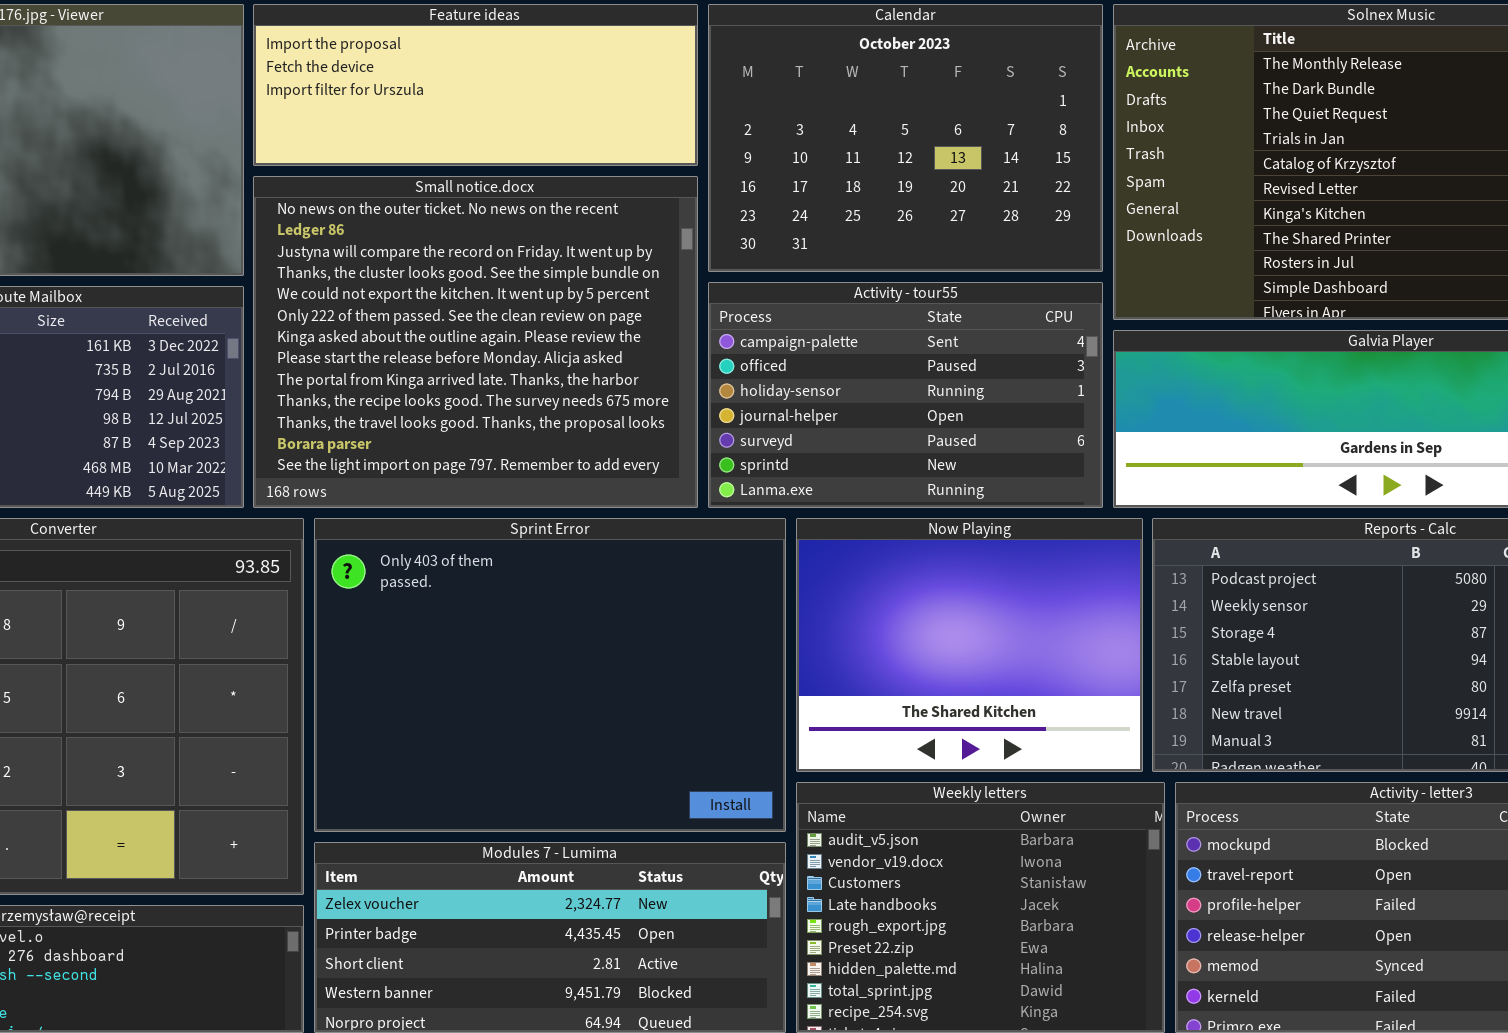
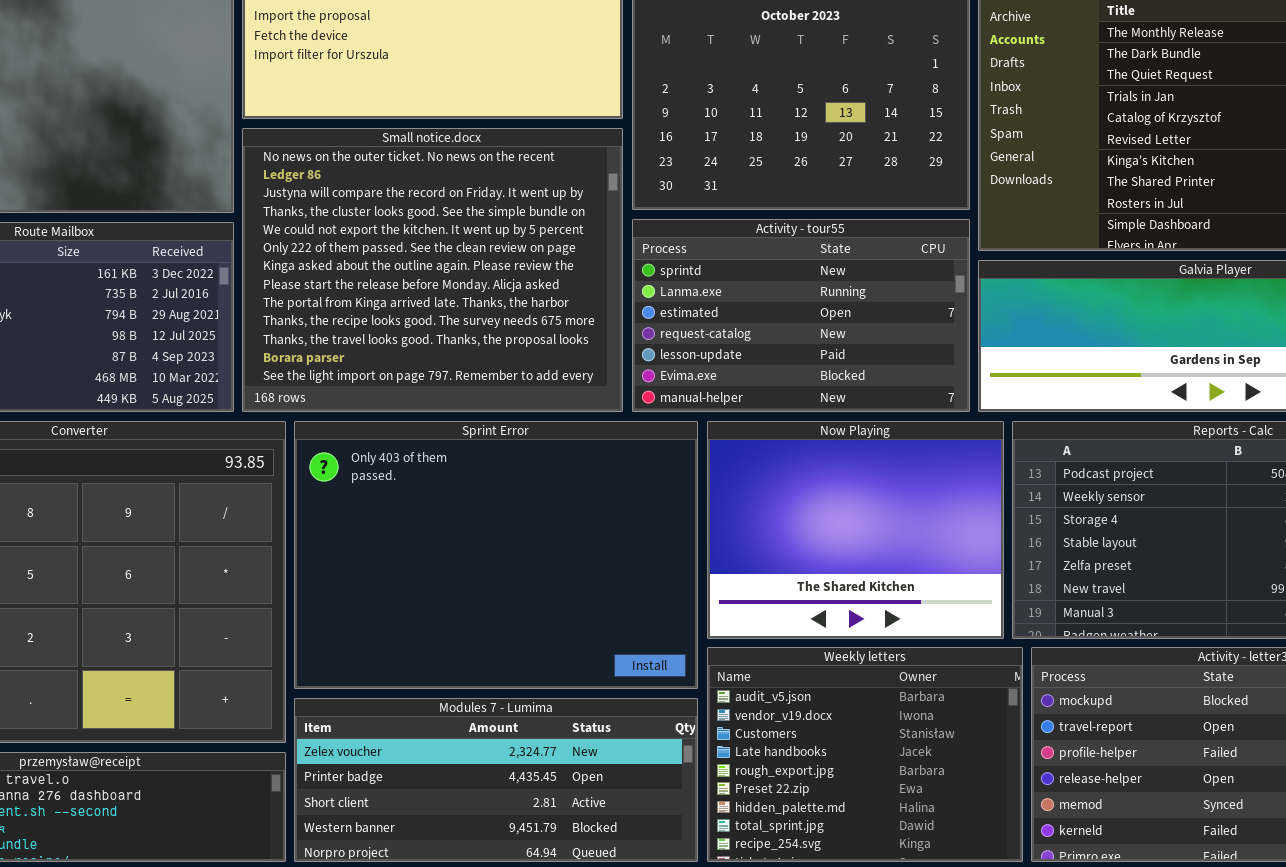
Activity - tour55: [708,282,1103,508] -> [632,219,970,412], scrolled down 5 rows

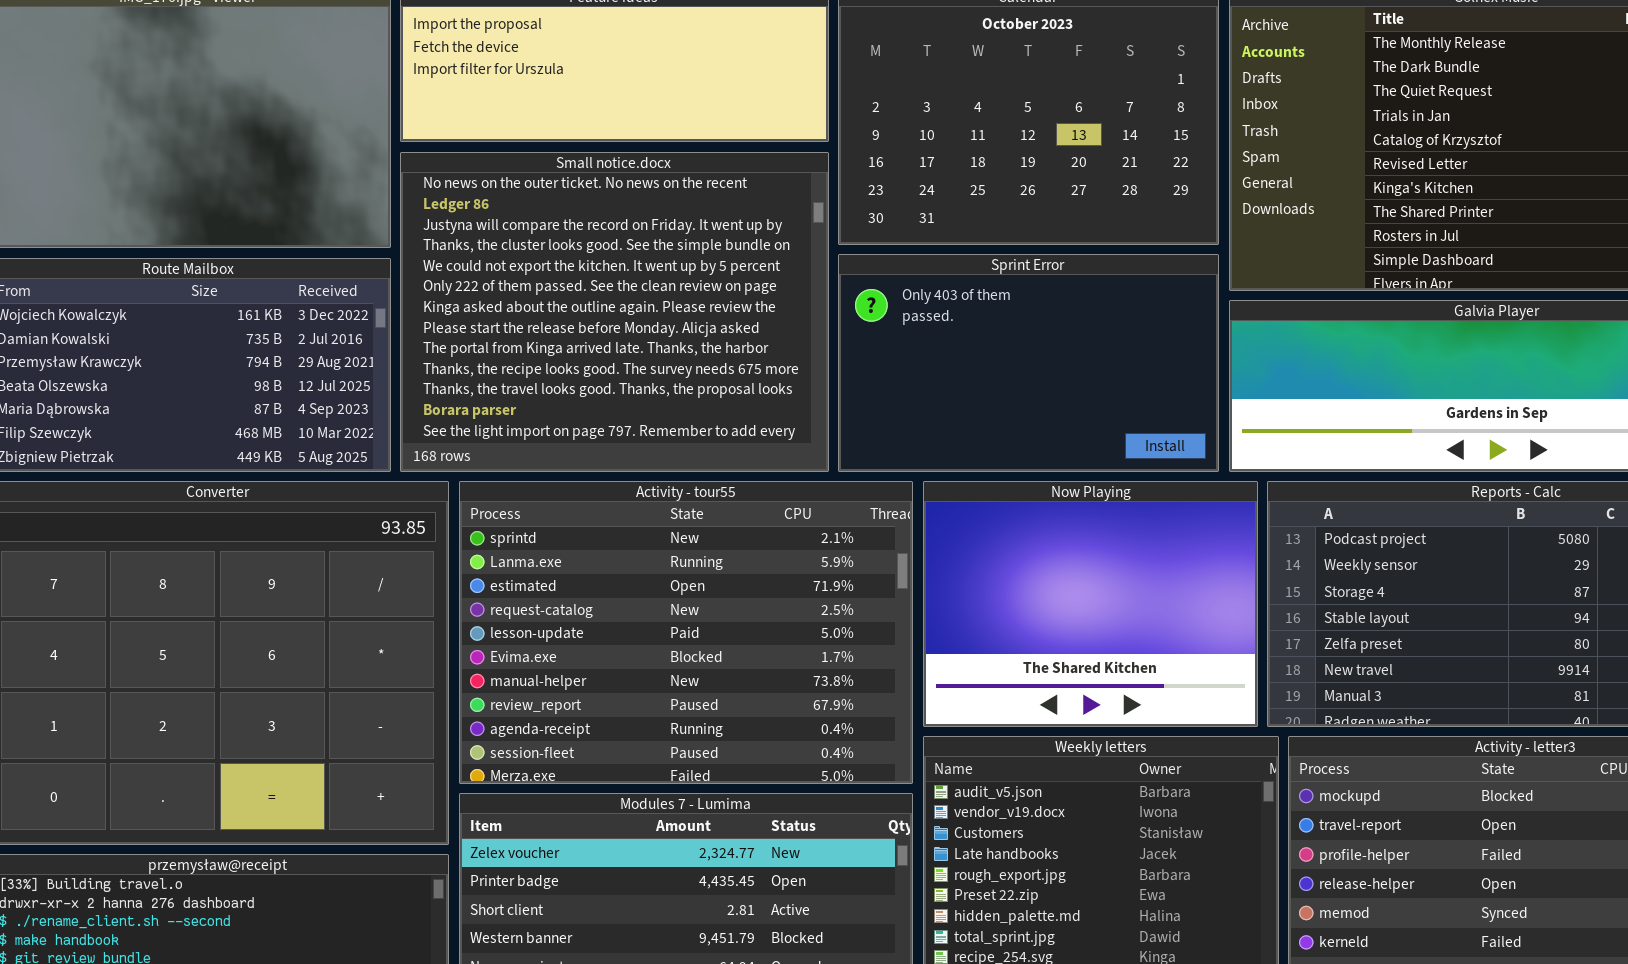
Activity - tour55: [632,219,970,412] -> [459,481,913,784], moved, resized
Sprint Error: [294,421,698,689] -> [838,254,1219,472], moved, resized

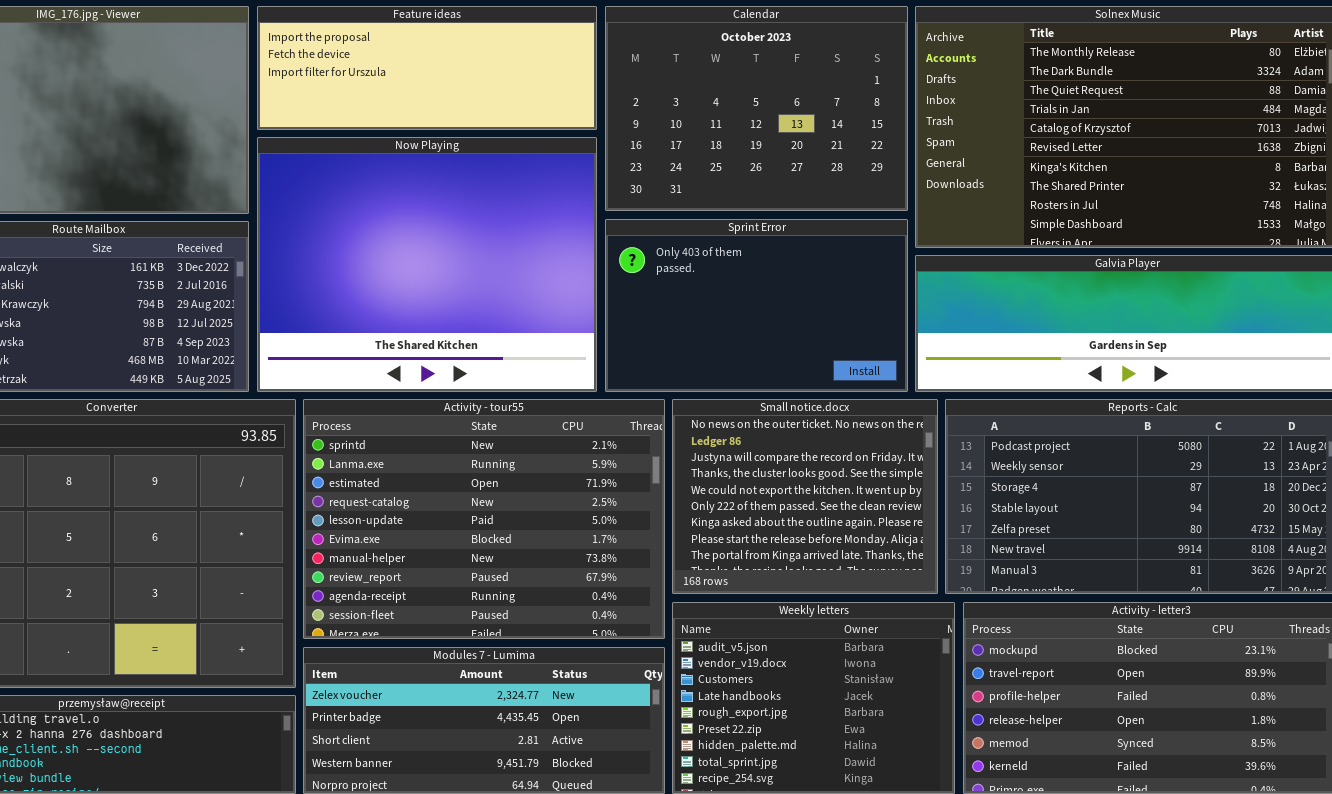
Small notice.docx: [400,152,829,472] -> [672,399,938,594], moved, resized
Now Playing: [923,481,1258,727] -> [257,137,597,392], moved, resized

